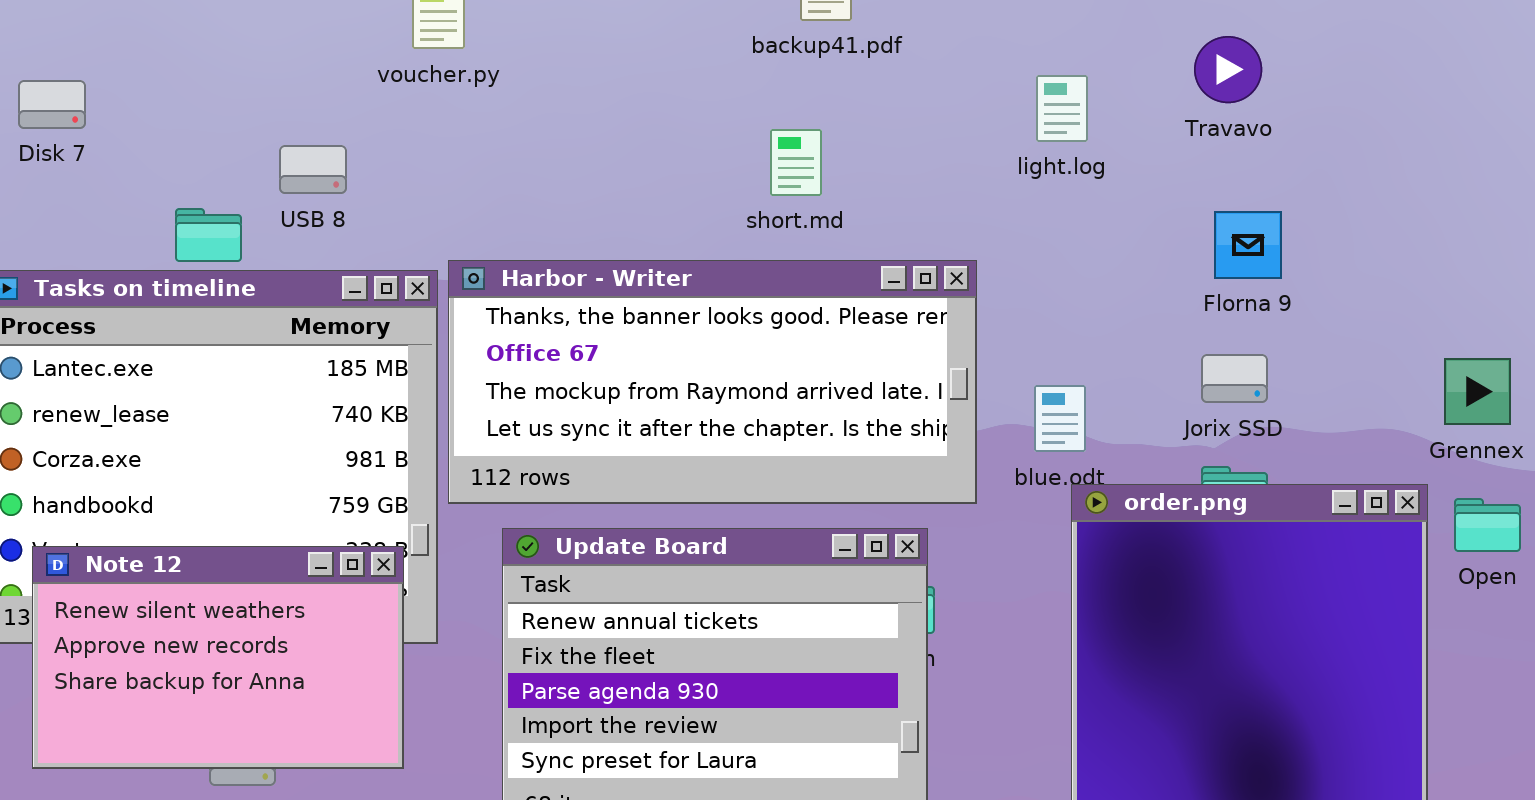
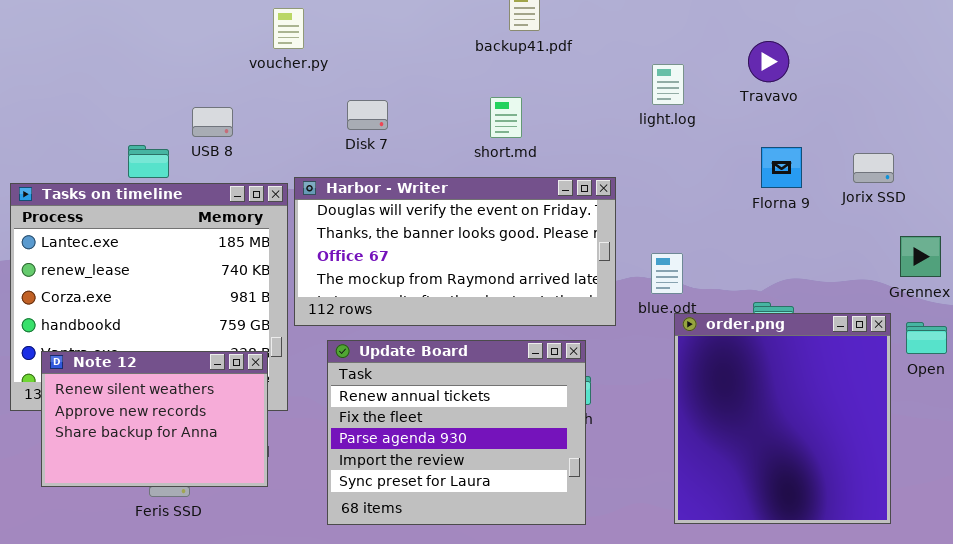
Disk 7: [18,80,86,129] -> [347,100,388,130], moved
Harbor - Writer: [448,260,977,504] -> [294,177,616,326], scrolled up 1 row
Jorix SSD: [1201,354,1268,403] -> [853,153,894,183], moved

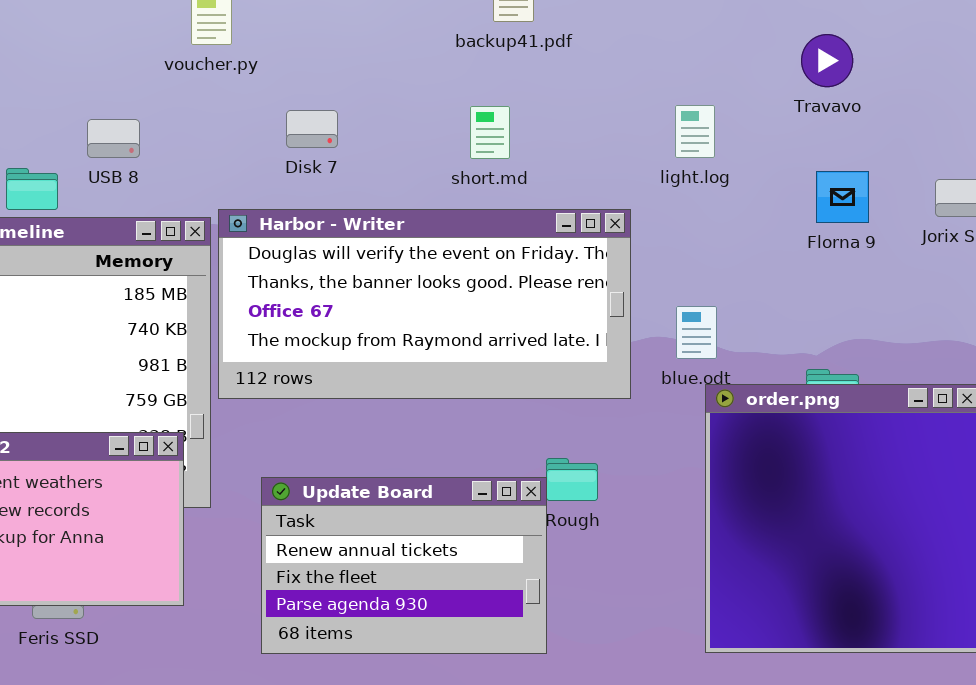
light.log: [652,64,684,105] -> [675,105,715,158], moved
Update Board: [327,340,586,525] -> [261,477,547,654], resized

